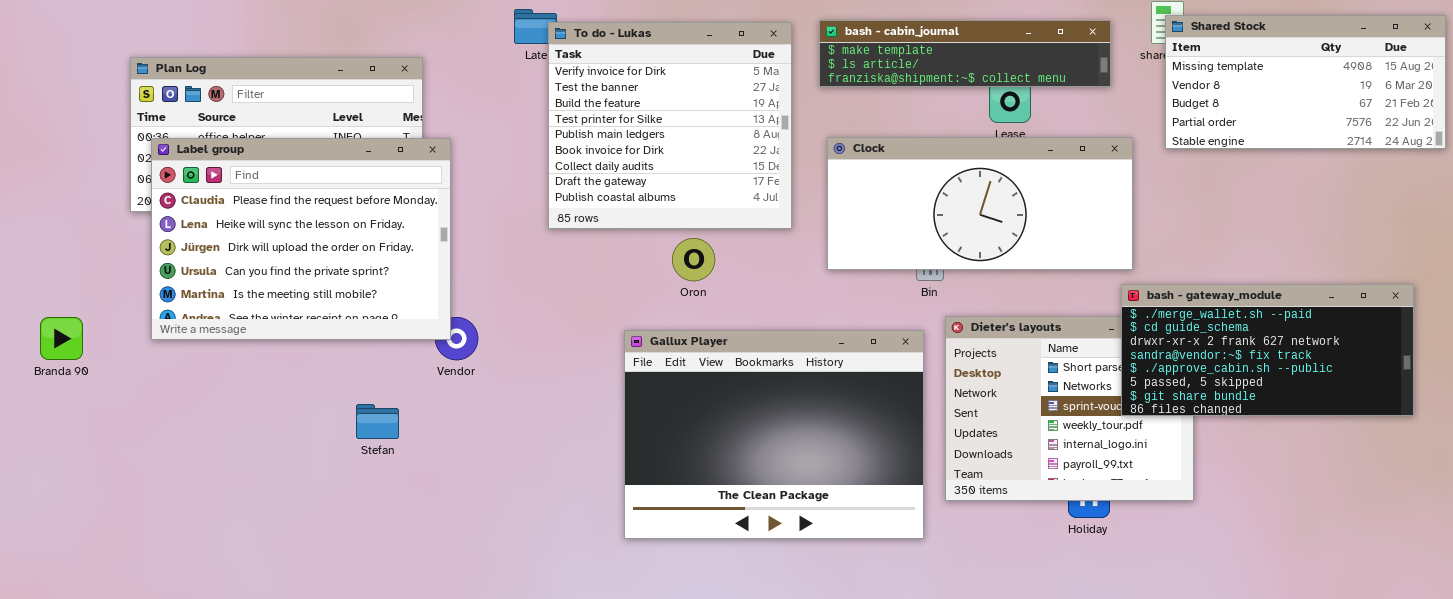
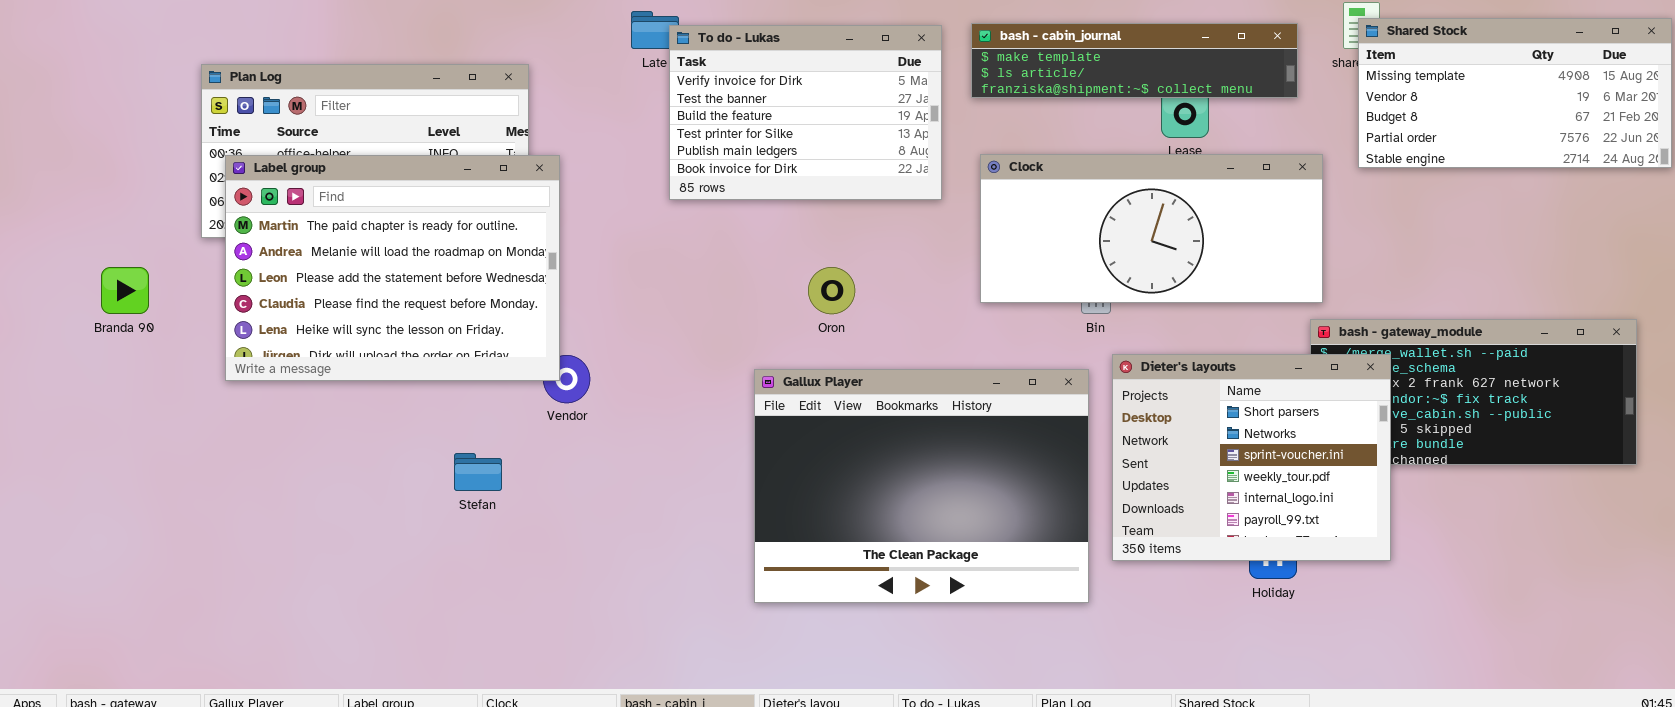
To do - Lukas: [548,22,792,229] -> [669,25,942,200], resized
Label group: [151,138,451,340] -> [225,155,560,381], scrolled up 3 rows
Dieter's layouts: [945,316,1194,501] -> [1112,354,1391,561], raised
Branda 90: [40,317,83,360] -> [101,267,149,314], moved

